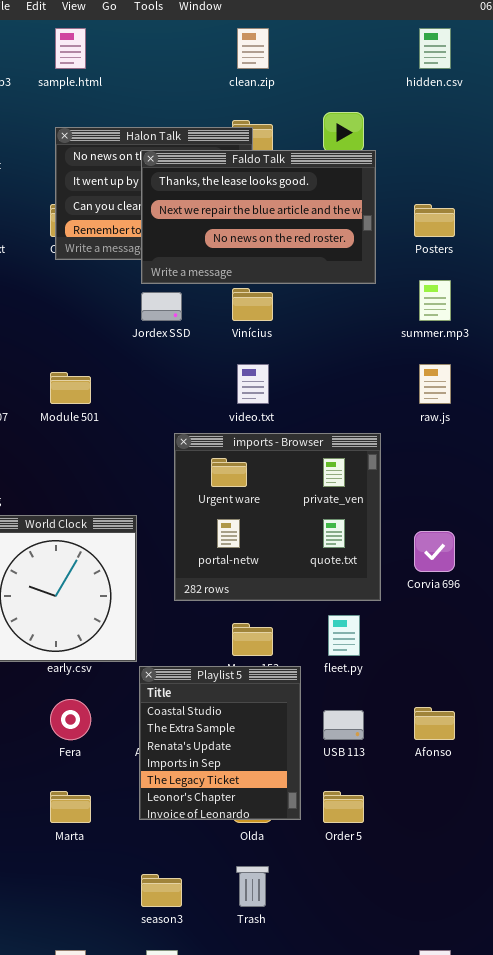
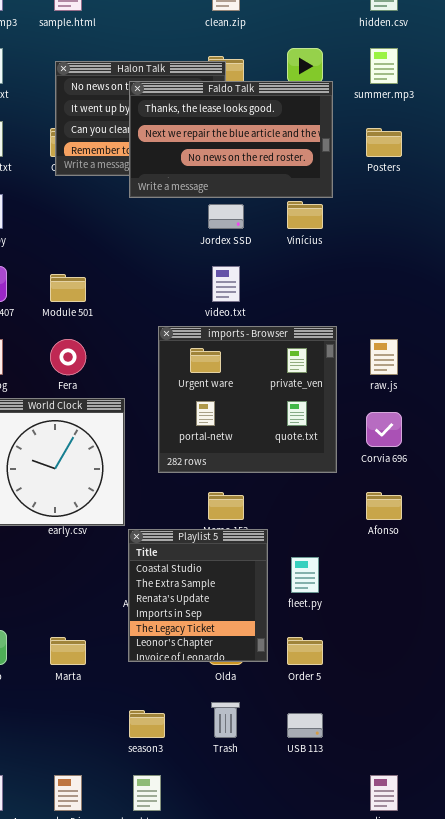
summer.mp3: [419,280,451,321] -> [370,48,398,84], moved
Vinícius: [232,288,273,321] -> [287,201,323,229], moved
Jordex SSD: [141,292,182,321] -> [208,204,244,229], moved
raw.js: [419,364,451,404] -> [370,339,398,375], moved
fleet.py: [328,615,360,656] -> [291,557,319,593], moved
Fera: [50,699,91,740] -> [50,339,86,375], moved
Afonso: [414,707,455,740] -> [366,492,402,520], moved
USB 113: [323,710,364,740] -> [287,713,323,738], moved

